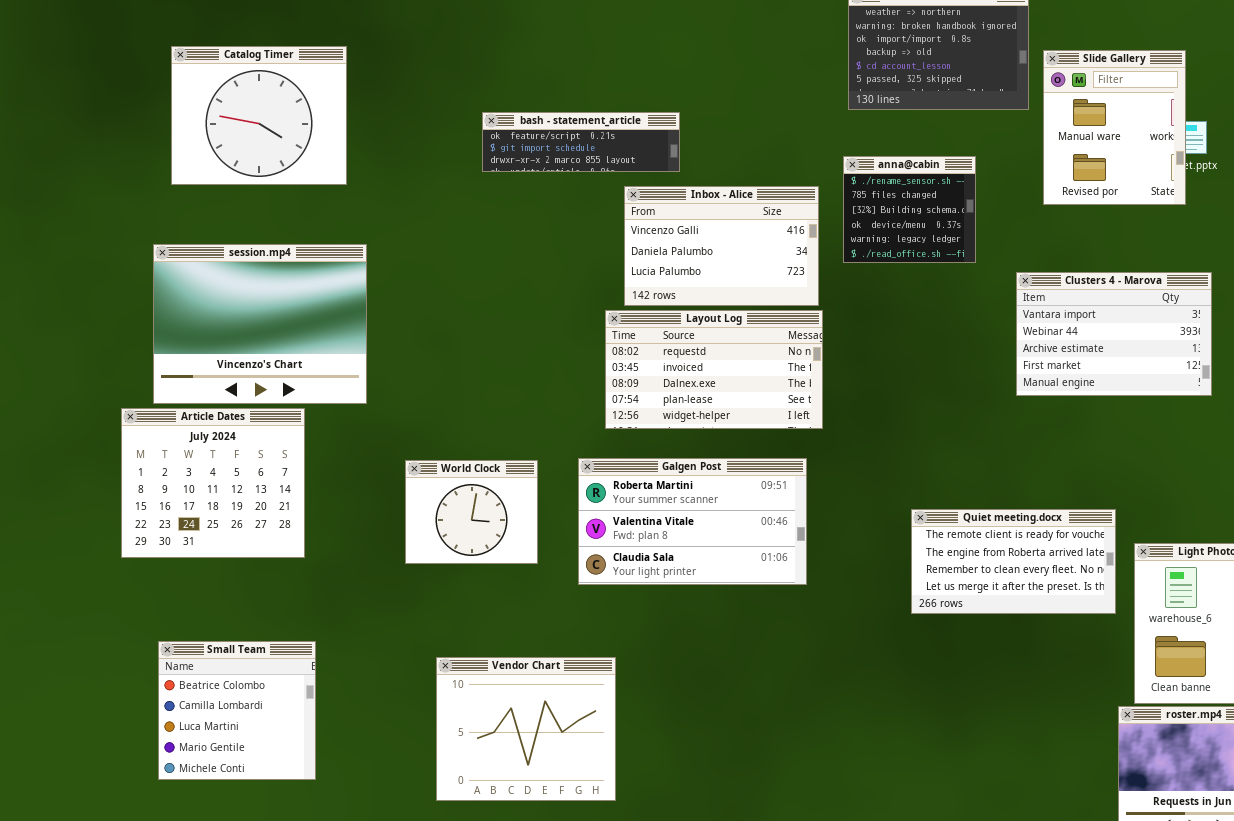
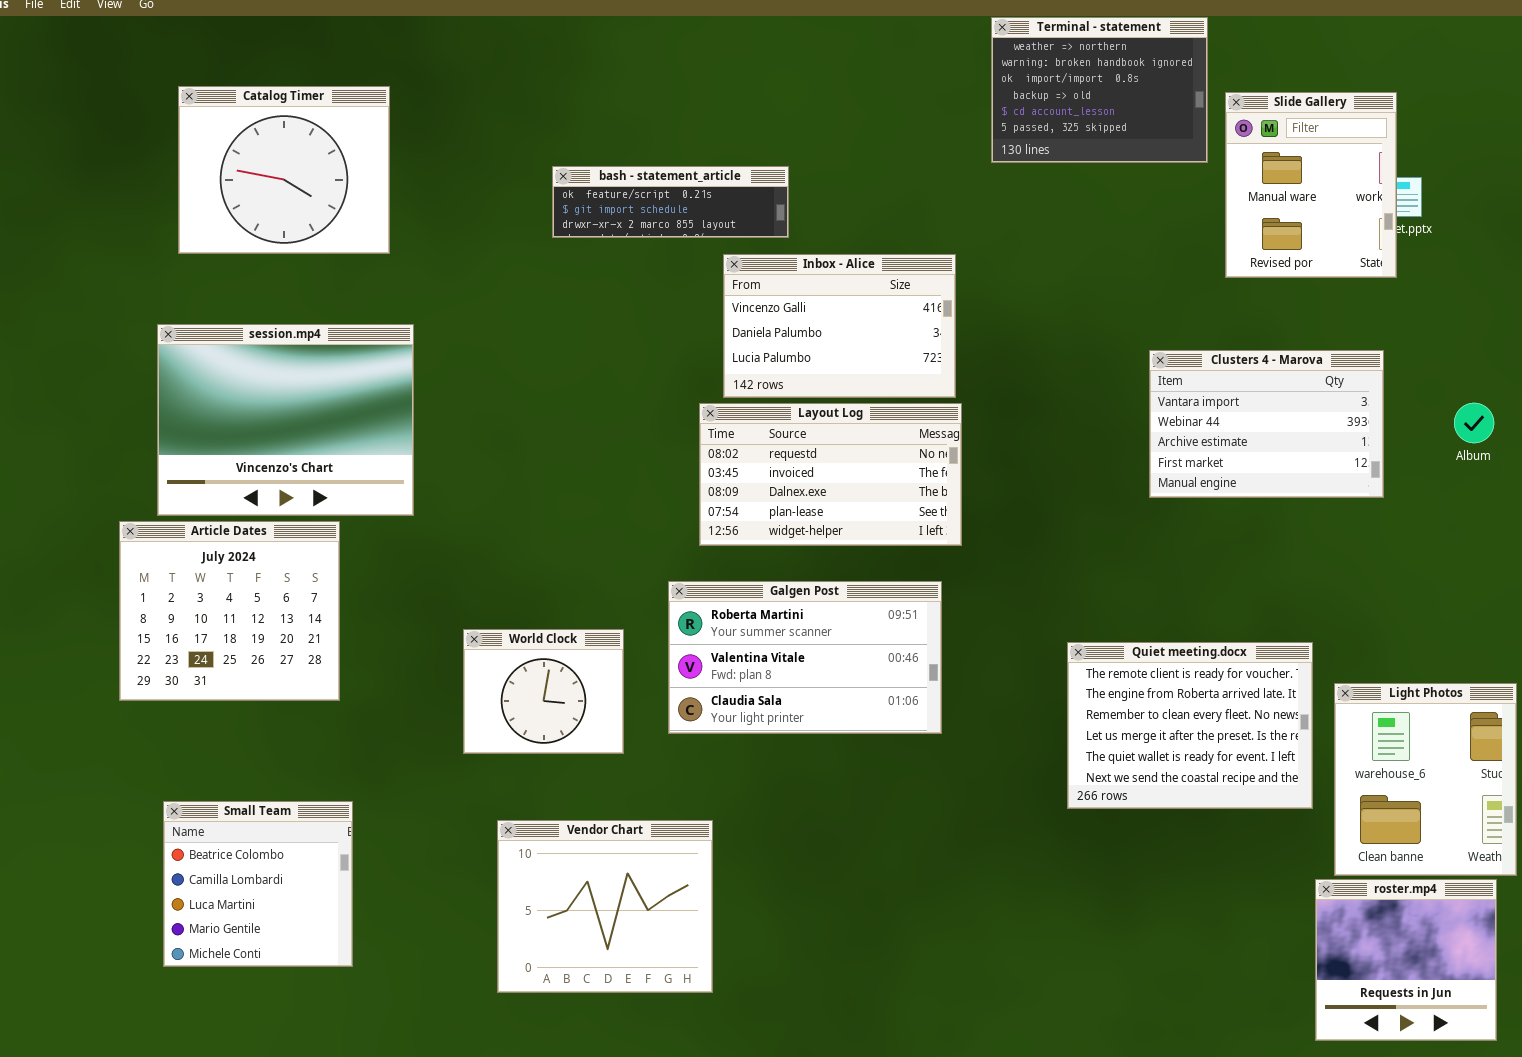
anna@cabin: [843,156,976,263] -> none, closed
Clusters 4 - Marova: [1016,272,1212,396] -> [1149,350,1384,498], moved
World Clock: [405,460,538,564] -> [463,629,624,754], moved
Quiet meeting.docx: [911,509,1116,614] -> [1067,642,1313,809], resized

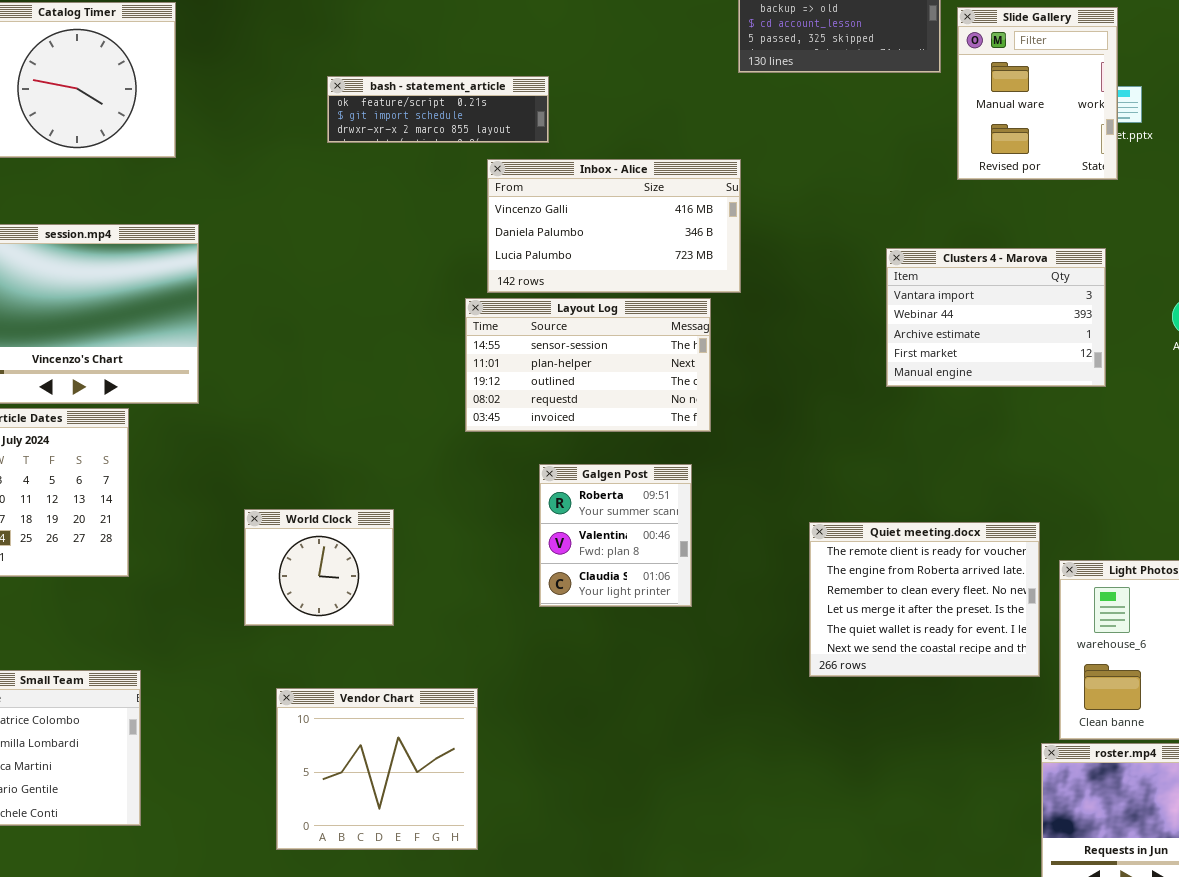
Inbox - Alice: [723,254,956,398] -> [487,159,741,293], resized
Layout Log: [699,403,962,546] -> [465,298,711,432], scrolled up 3 rows
Galgen Post: [668,581,942,734] -> [539,464,692,607], resized

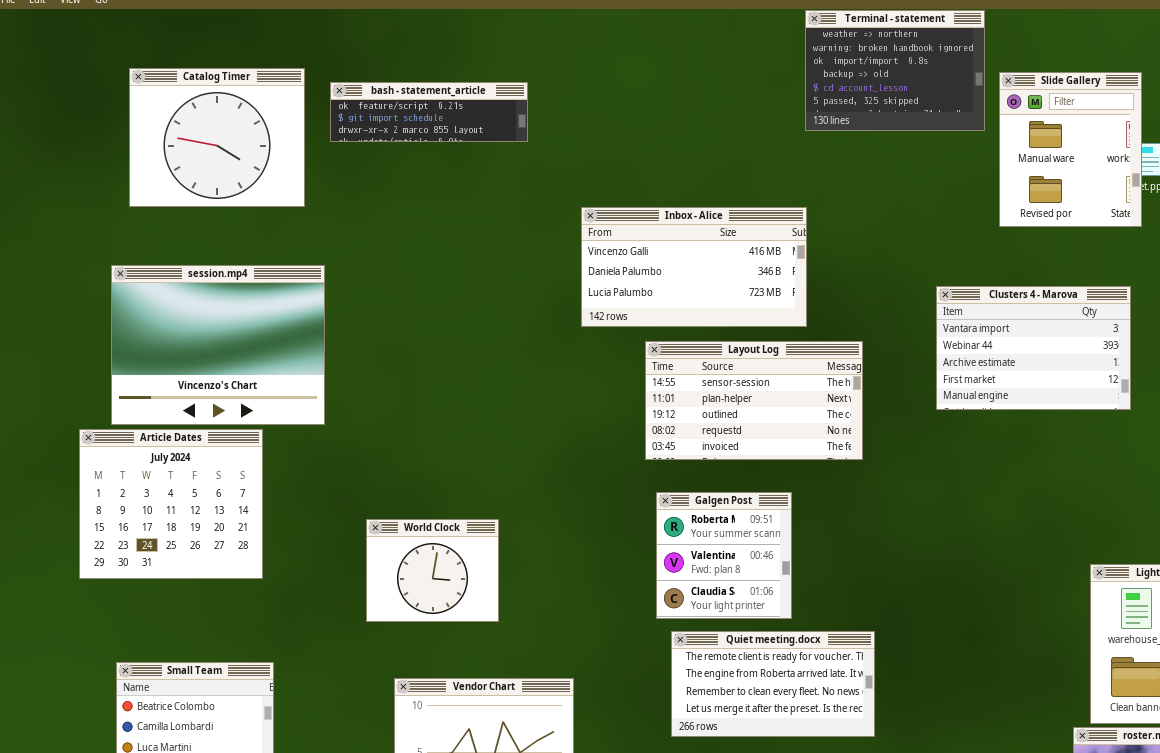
bash - statement_article: [327,76,549,143] -> [330,82,528,142], moved
Layout Log: [465,298,711,432] -> [645,341,863,460], moved
Galgen Post: [539,464,692,607] -> [656,492,792,619], moved
Quiet meeting.docx: [809,522,1040,677] -> [671,631,875,737], moved, resized

